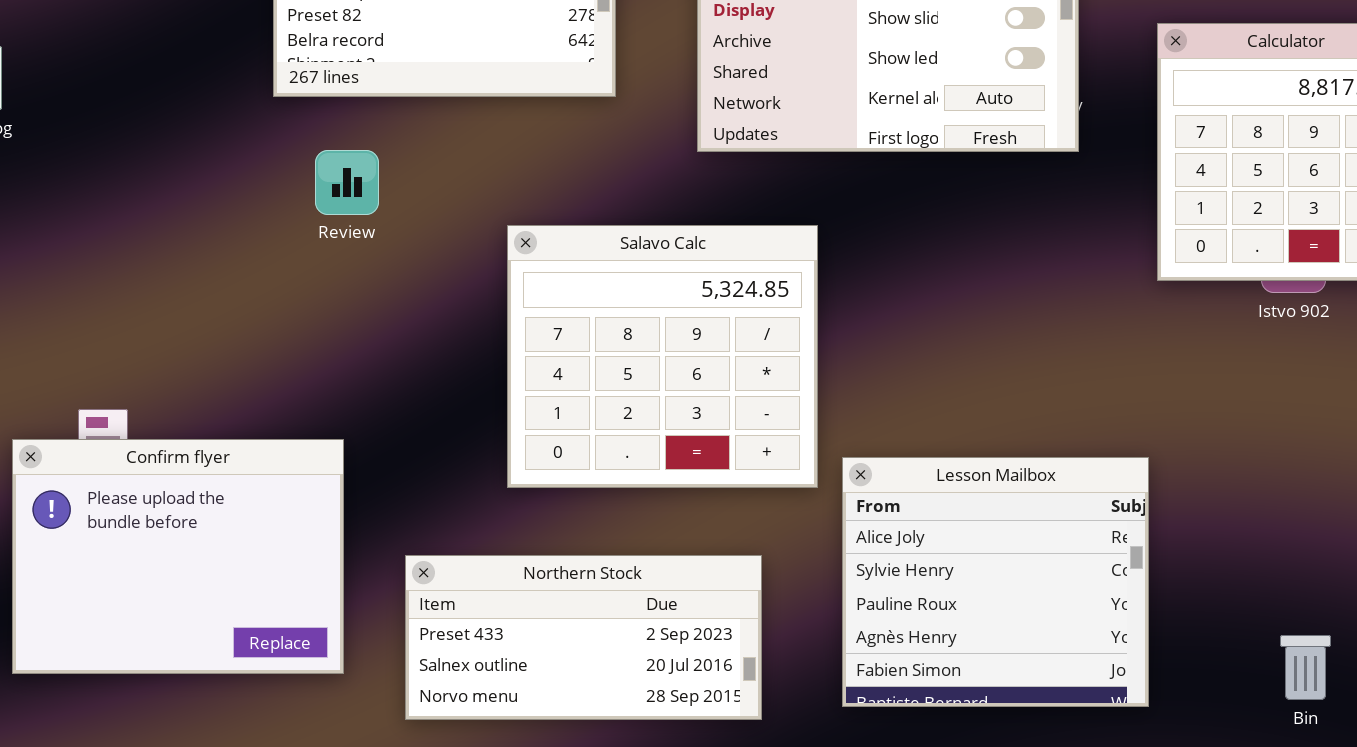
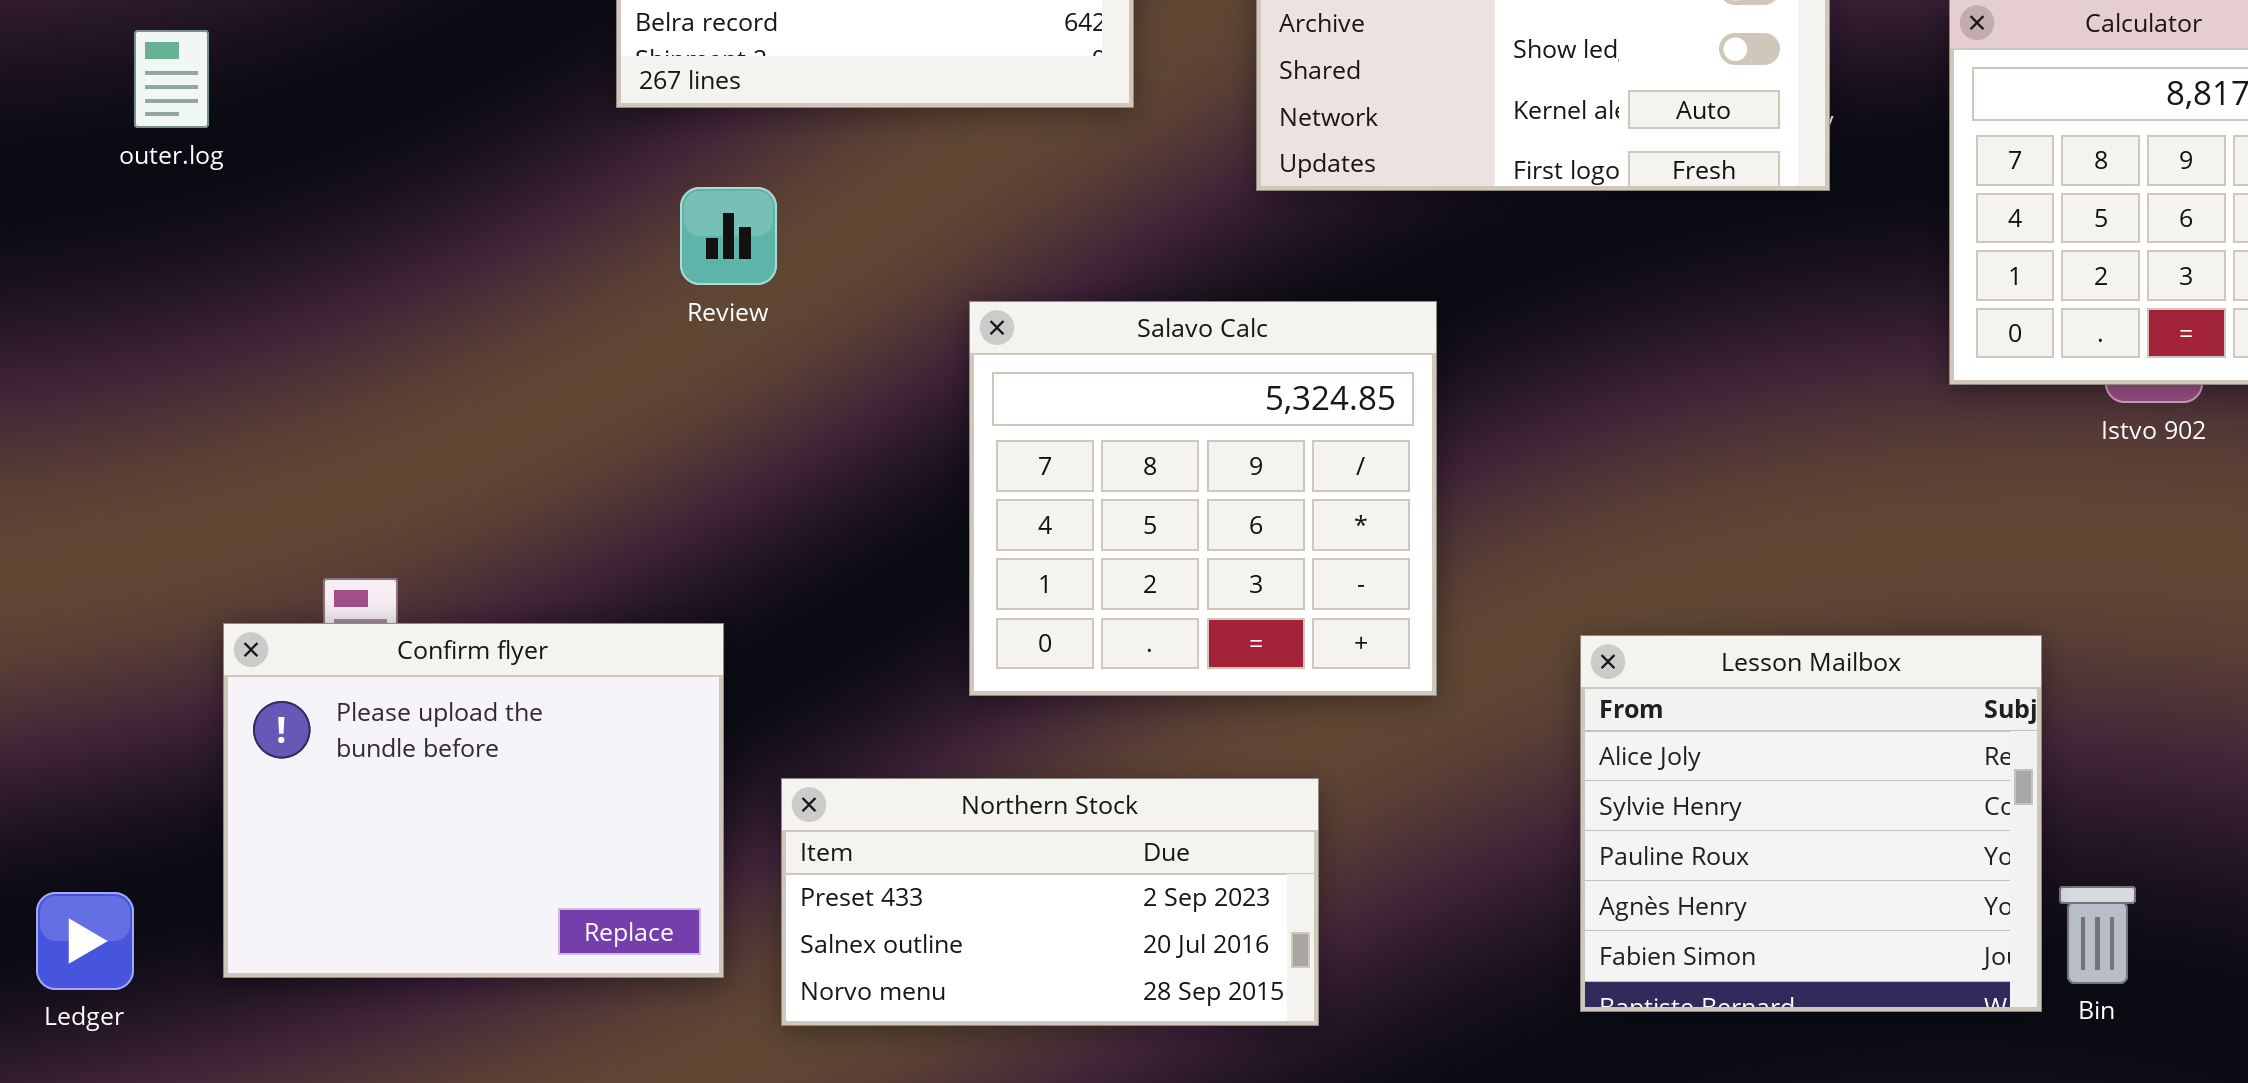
Lesson Mailbox: [842,457,1149,707] -> [1580,635,2042,1012], moved
Northern Stock: [405,555,762,720] -> [781,778,1319,1026], moved
Bin: [1280,635,1331,700] -> [2059,886,2136,984], moved

